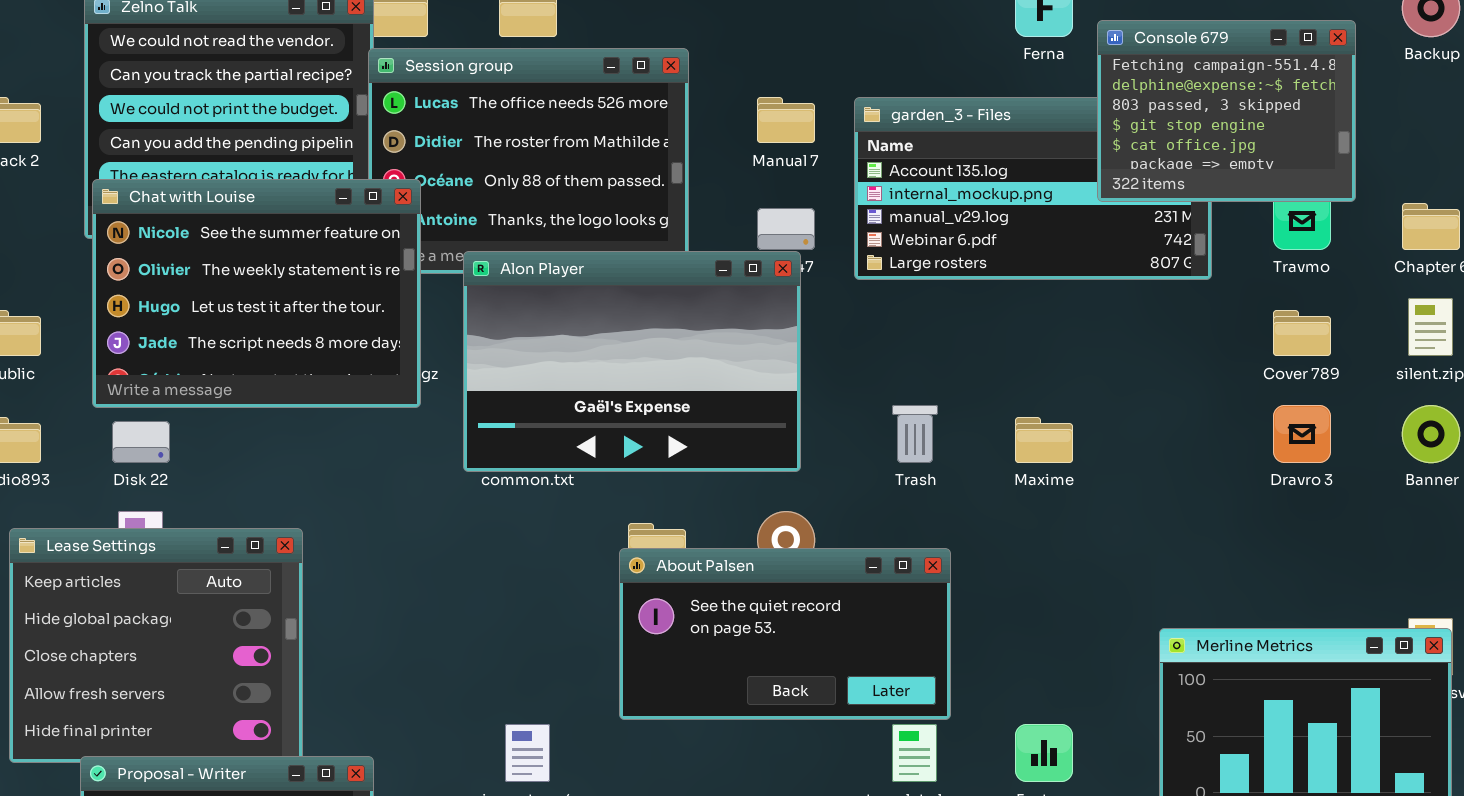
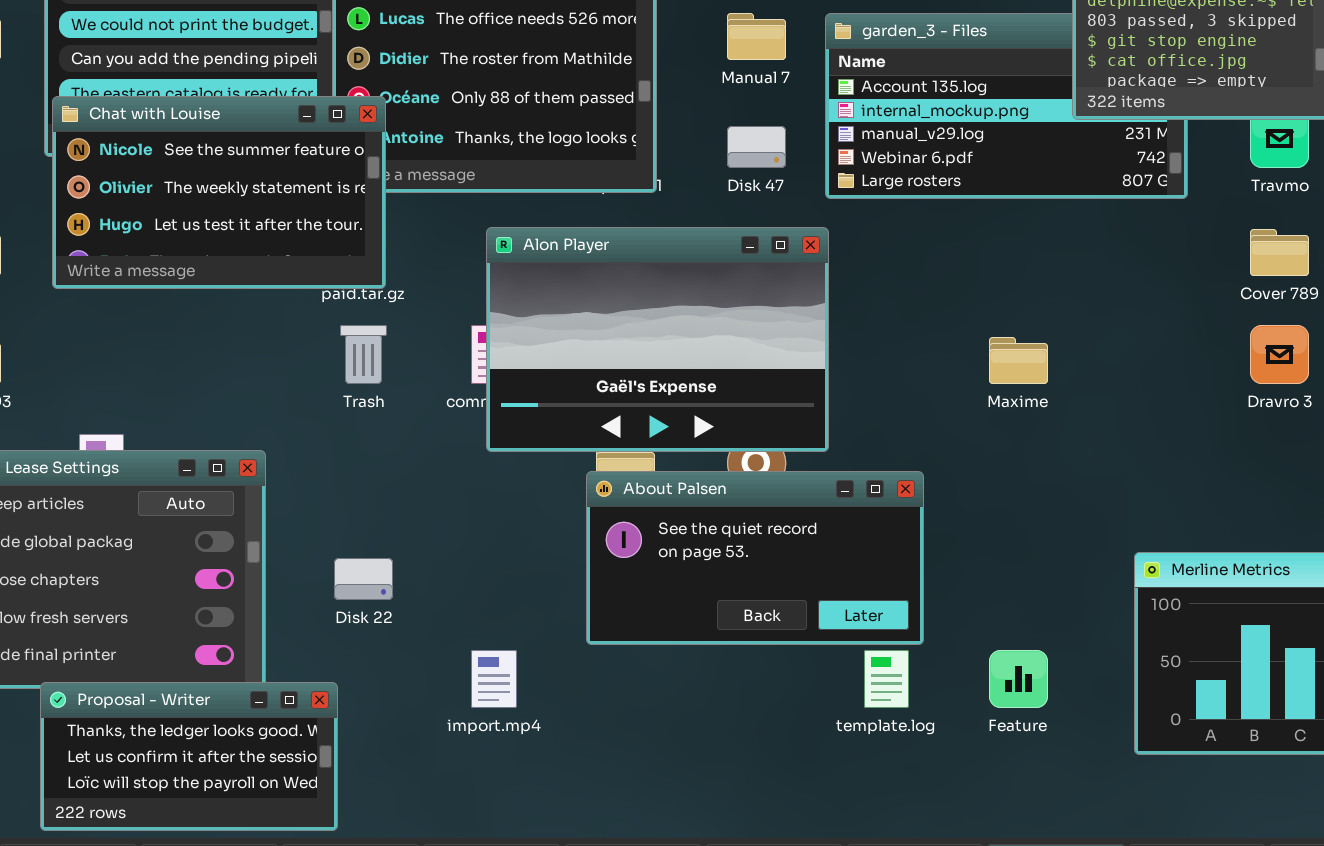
Chat with Louise: [92,179,421,408] -> [52,96,386,289], resized
Alon Player: [463,251,801,472] -> [486,227,829,452], moved
Trash: [892,405,938,463] -> [340,325,387,384], moved
Disk 22: [112,421,170,463] -> [334,558,393,600], moved

